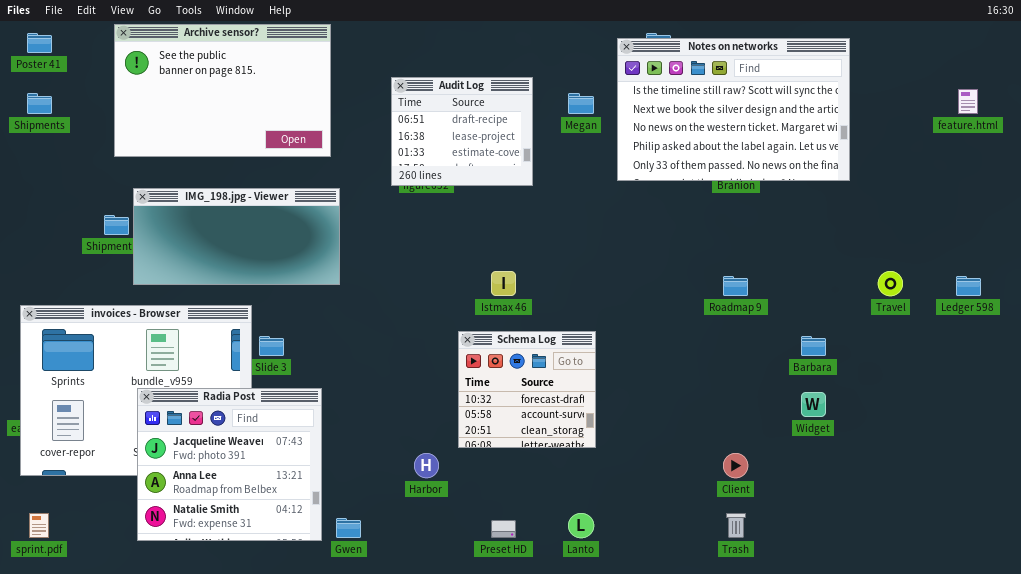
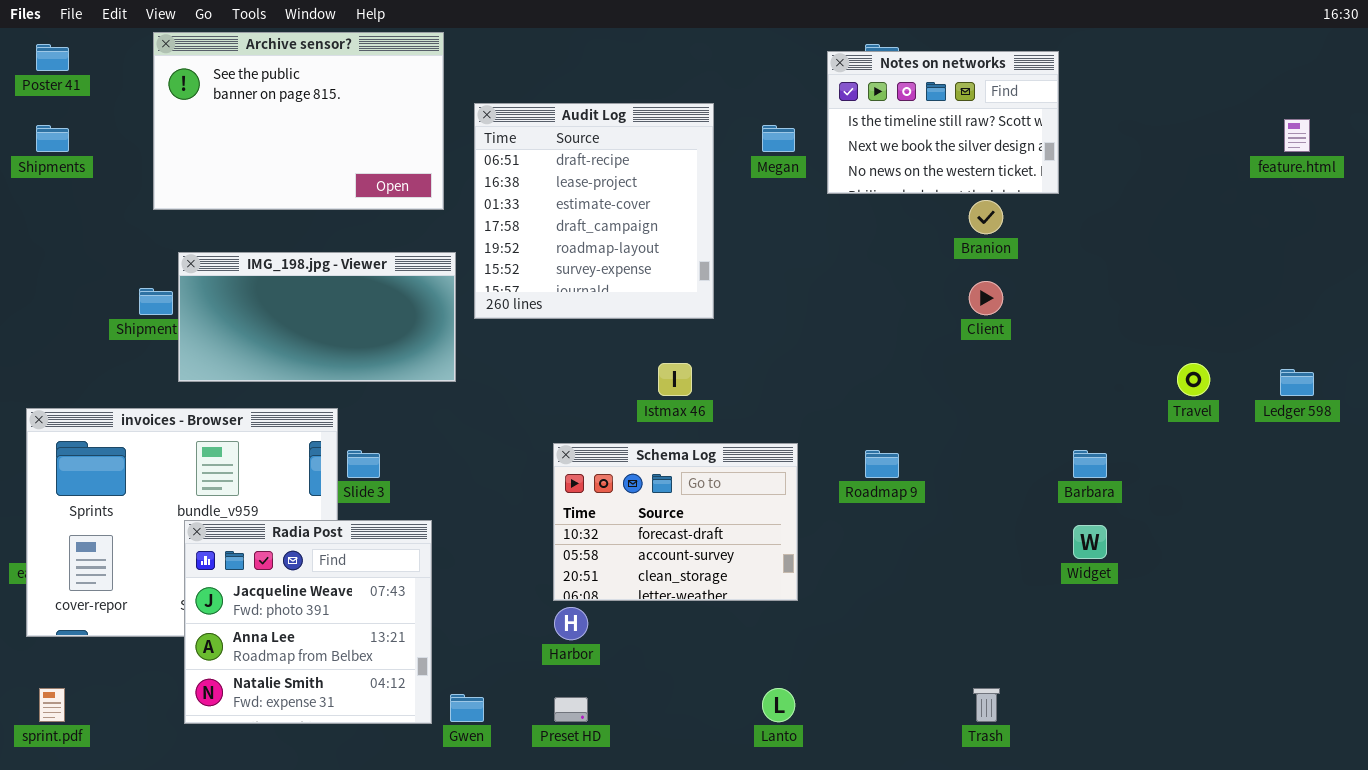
Notes on networks: [617,38,850,181] -> [827,51,1059,194], resized
Audit Log: [391,77,533,186] -> [474,103,714,319], resized
Roadmap 9: [723,276,748,296] -> [865,450,899,478], moved
Schema Log: [458,331,596,448] -> [553,443,798,601], resized
Client: [723,453,748,478] -> [969,281,1003,315], moved
Preset HD: [491,520,516,538] -> [554,697,588,722], moved

